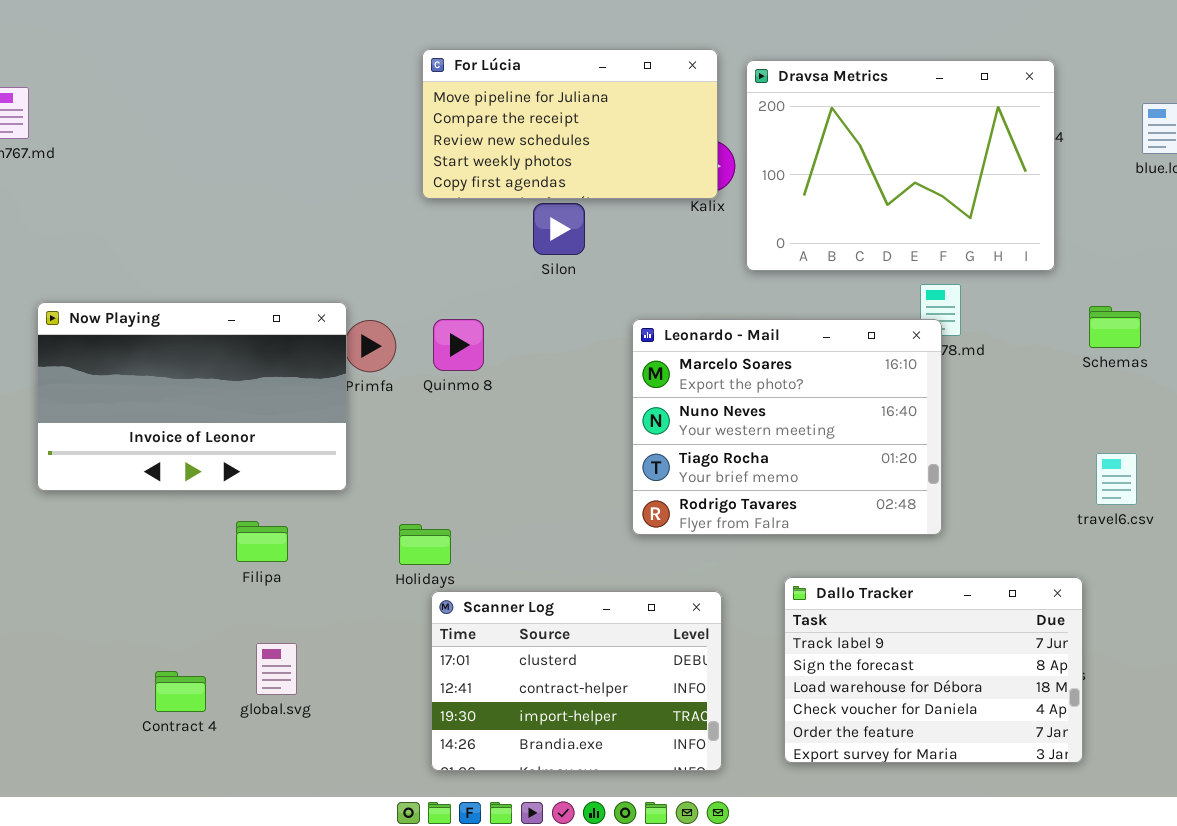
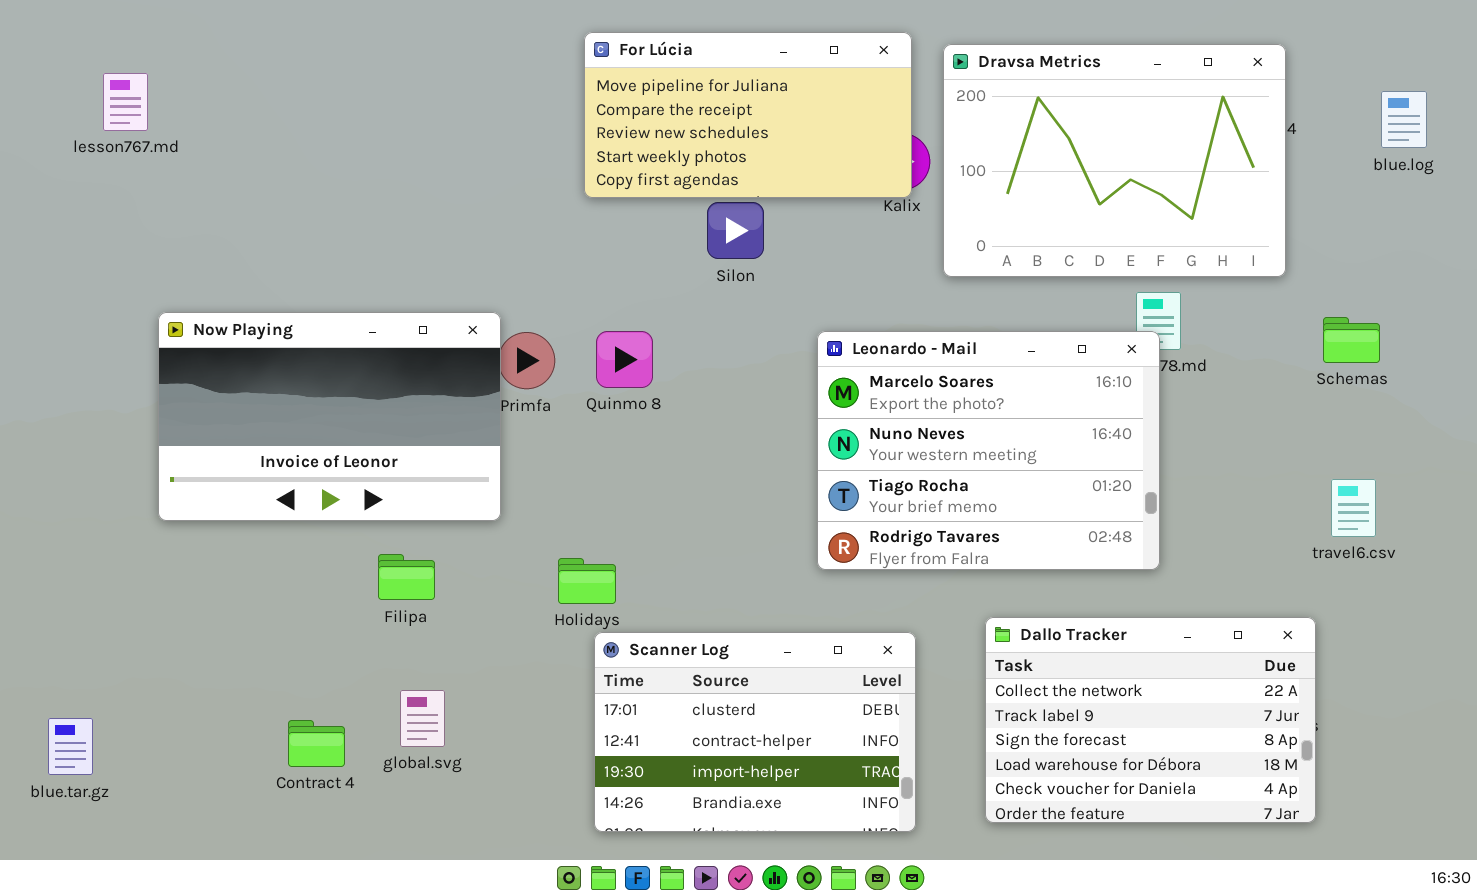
Dallo Tracker: [784,577,1083,763] -> [985,617,1316,823], scrolled up 1 row

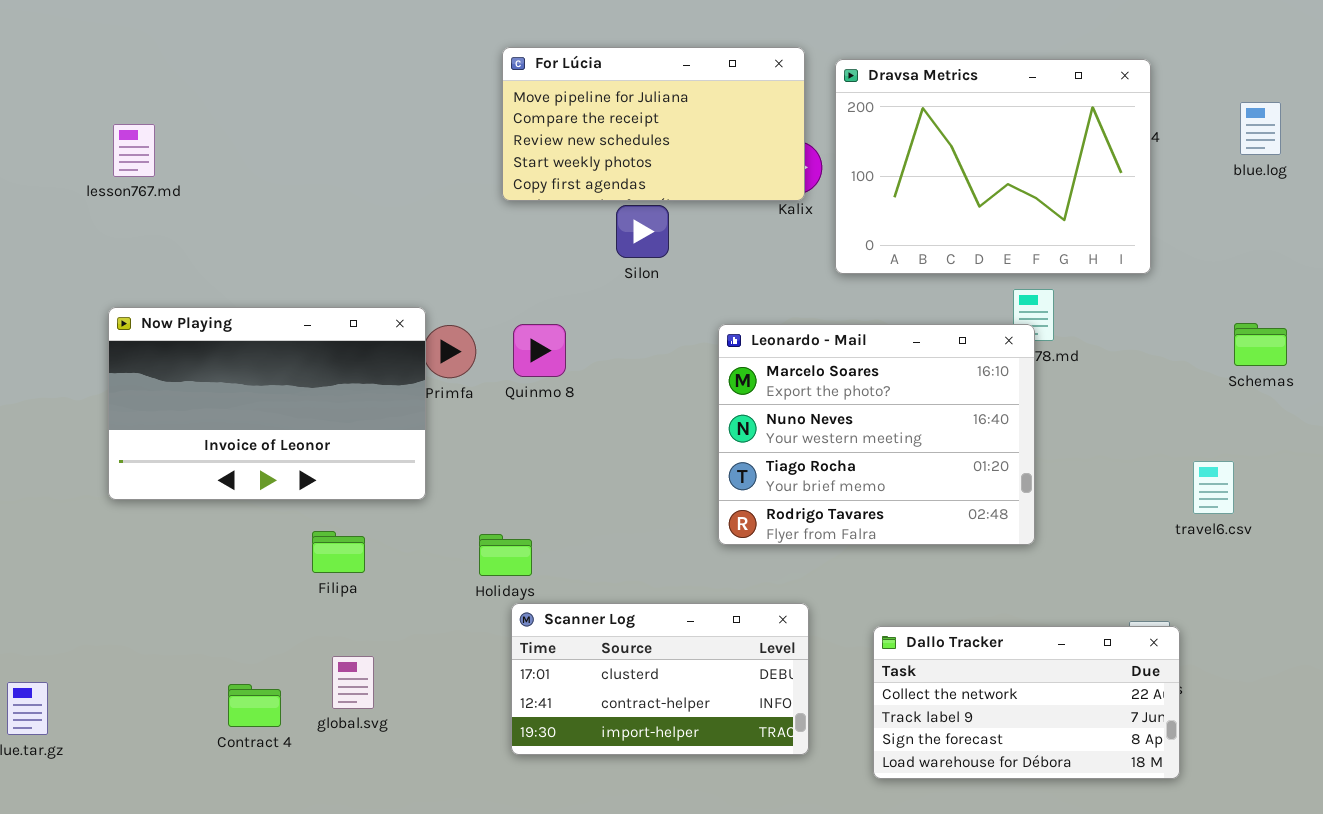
lesson767.md: [103,73,148,131] -> [113,124,155,177], moved
Schemas: [1323,317,1380,363] -> [1234,323,1287,366], moved
Dallo Tracker: [985,617,1316,823] -> [873,626,1180,779], resized
Scanner Log: [594,632,916,832] -> [511,603,809,755], resized

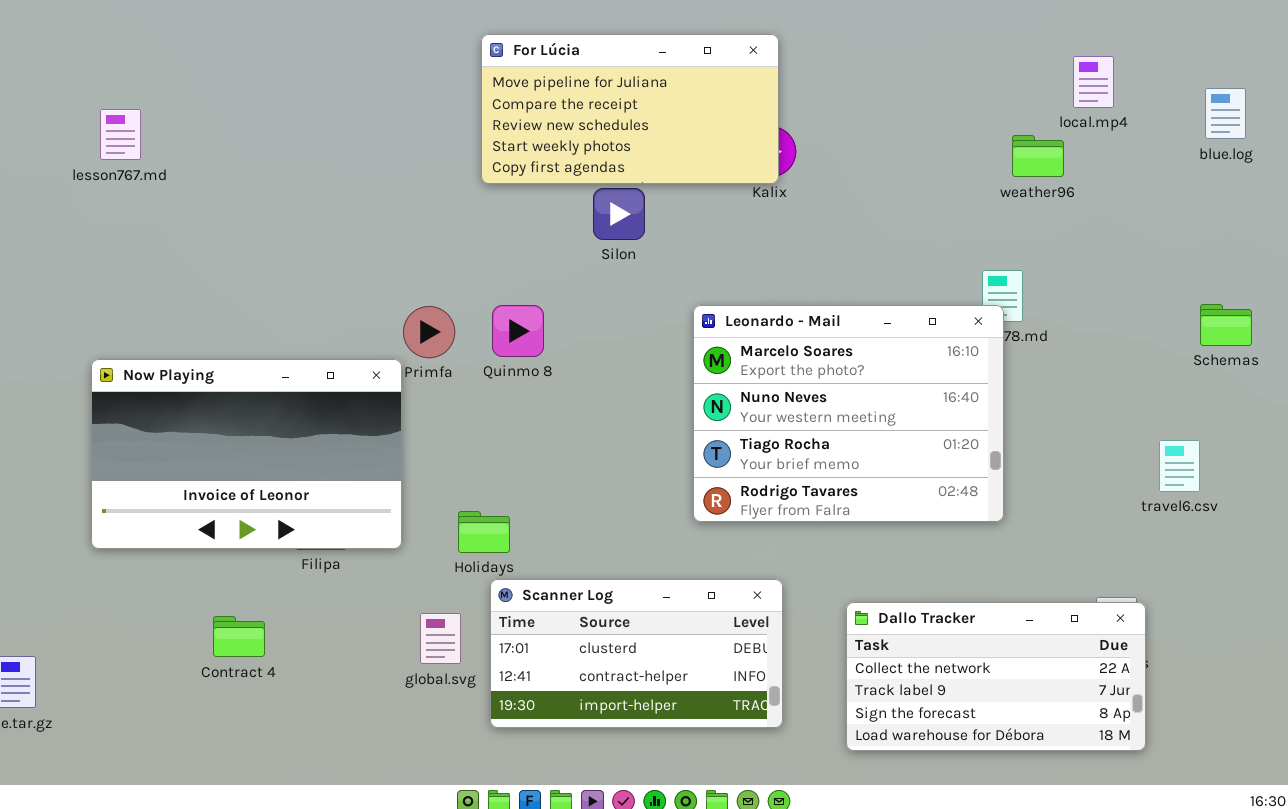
Dravsa Metrics: [835,59,1151,274] -> none, closed
Now Playing: [108,307,426,500] -> [91,359,402,549], moved
global.svg: [332,656,374,709] -> [420,613,461,664], moved
Contract 4: [228,684,281,727] -> [213,616,265,657], moved

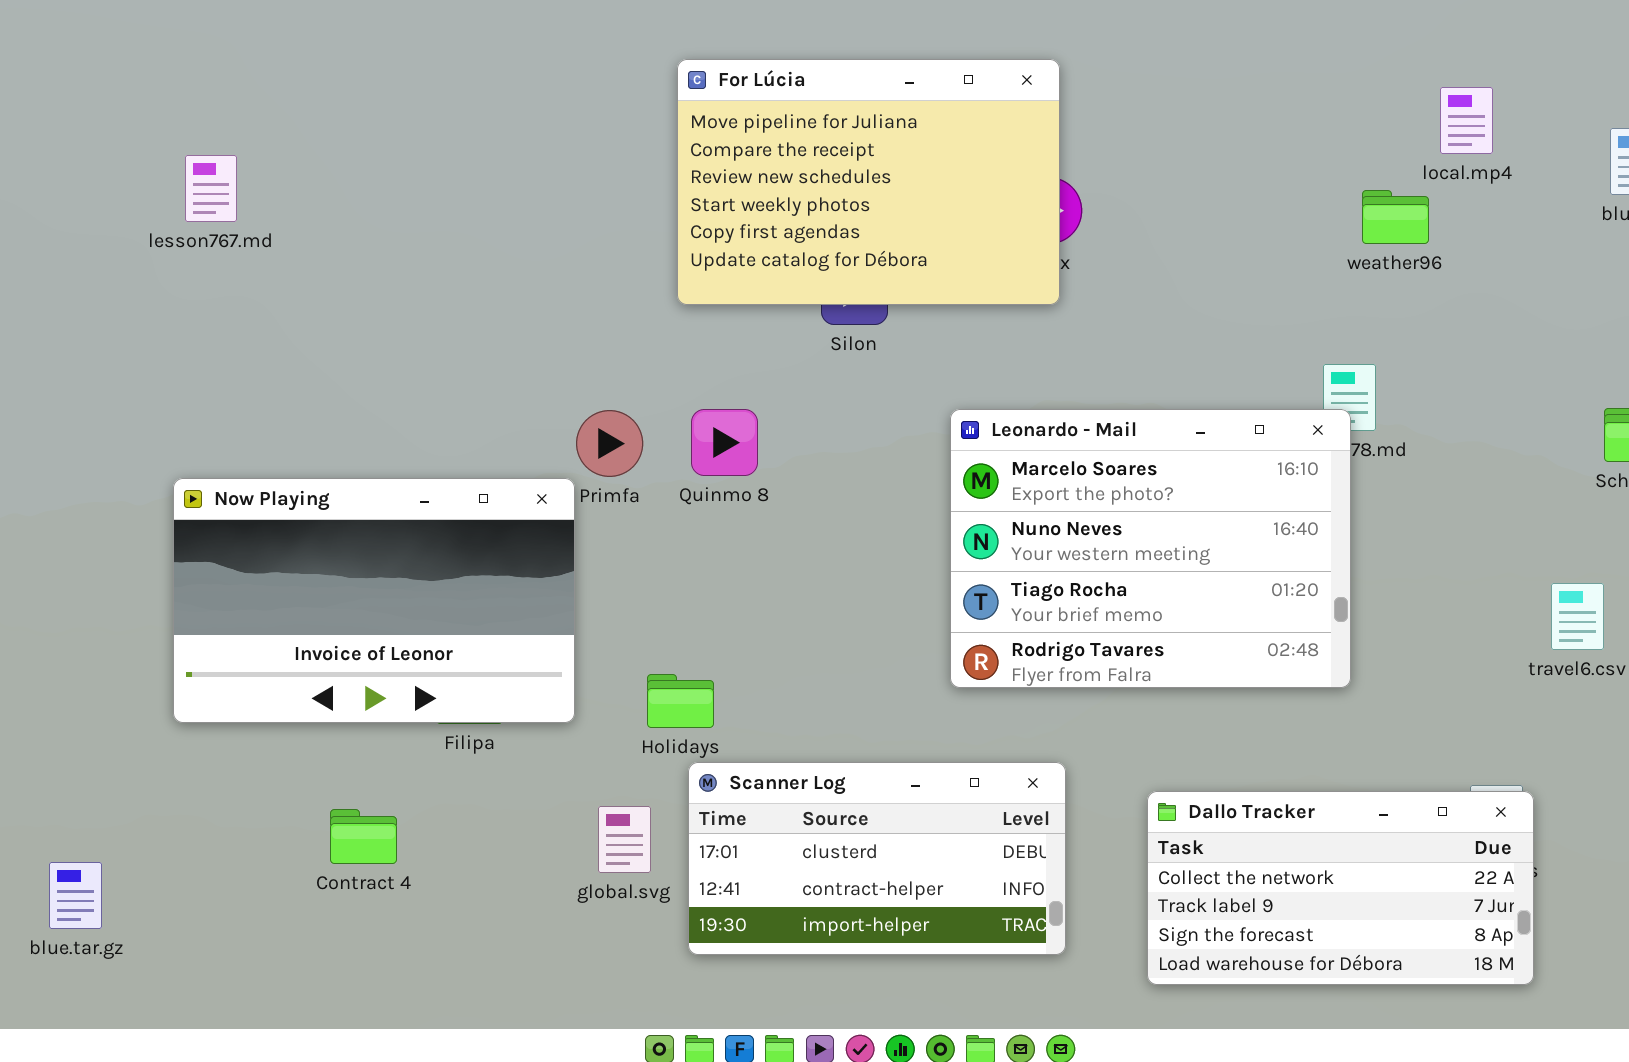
For Lúcia: [481,34,779,184] -> [677,59,1060,305], resized

